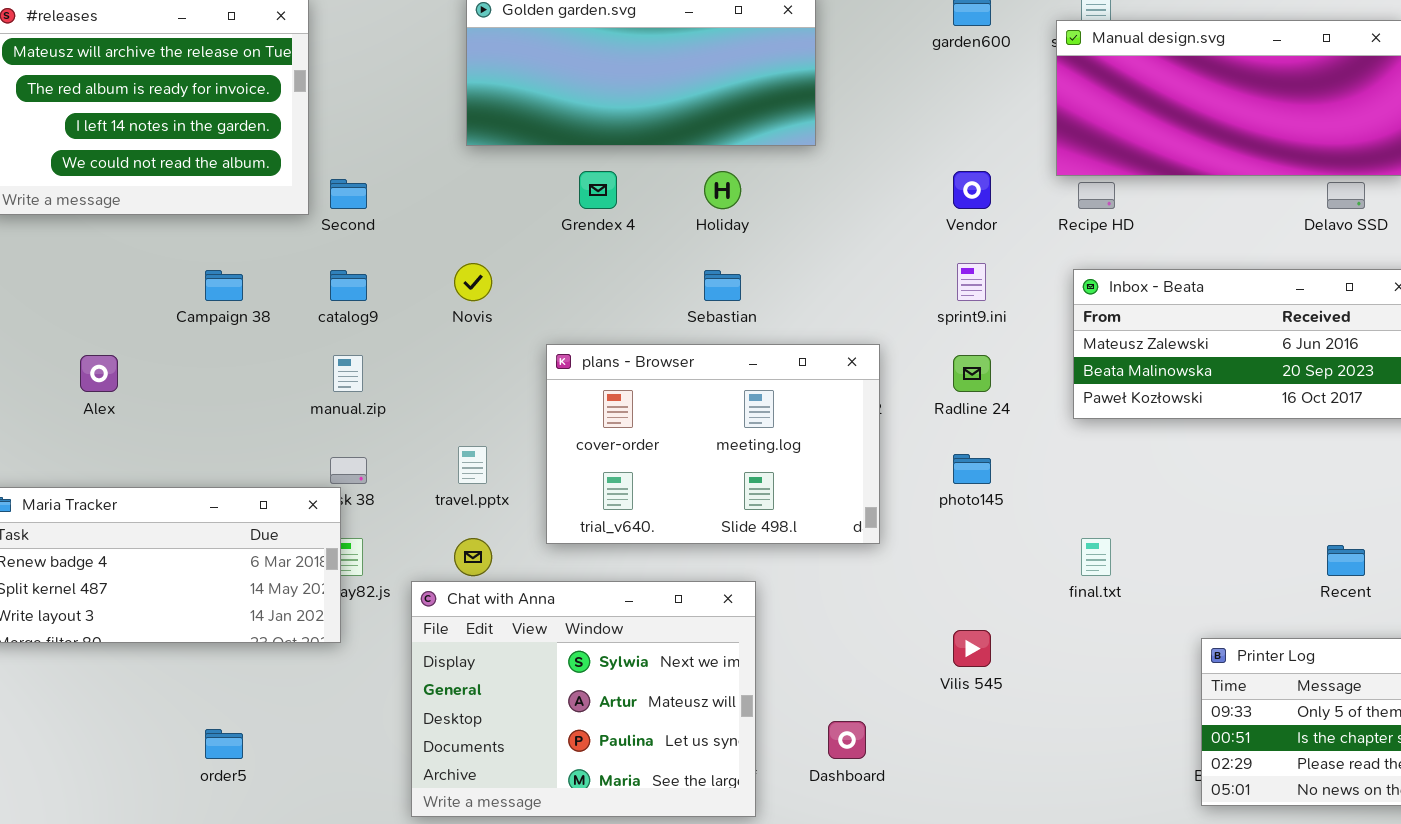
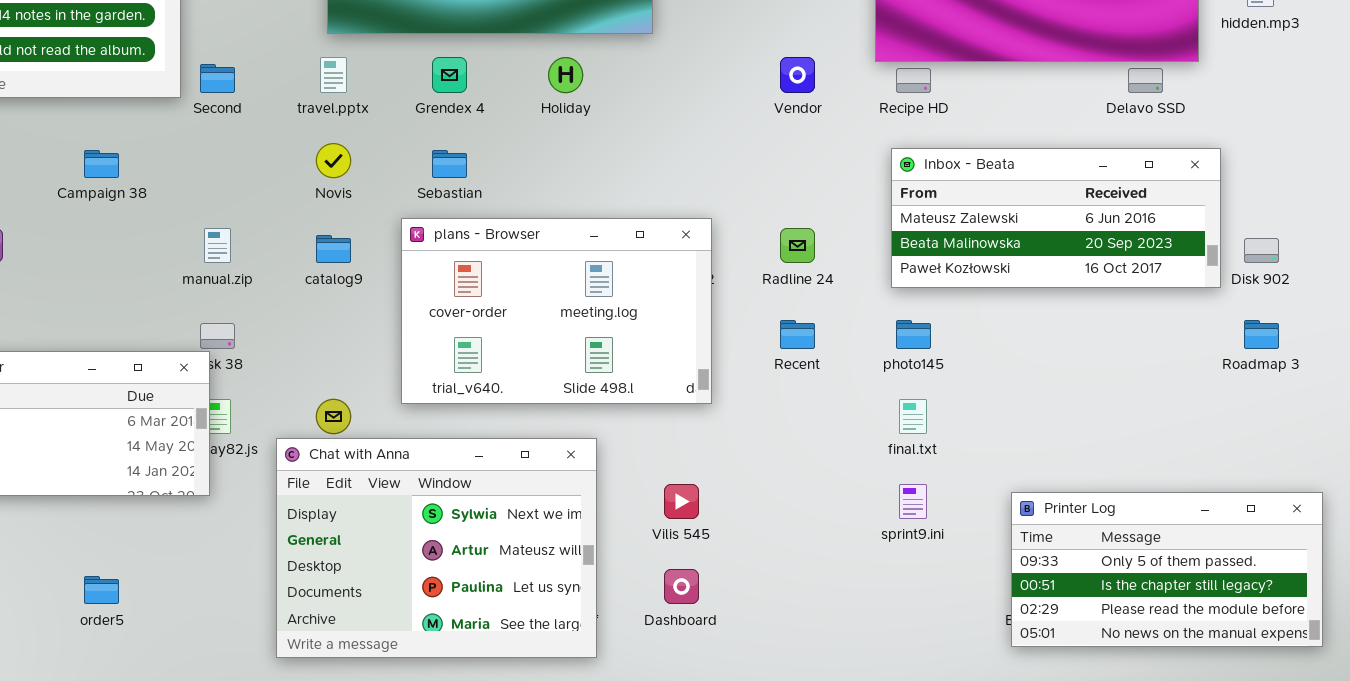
sprint9.ini: [957,263,986,301] -> [899,484,927,519], moved
catalog9: [330,270,367,301] -> [316,235,351,263], moved
Sebastian: [704,270,741,301] -> [432,150,467,178], moved
travel.pptx: [458,446,487,484] -> [320,57,347,93], moved
photo145: [953,454,991,484] -> [896,320,931,349], moved
Recent: [1327,545,1365,576] -> [780,320,815,349], moved
Vilis 545: [953,630,991,667] -> [664,484,699,519], moved

